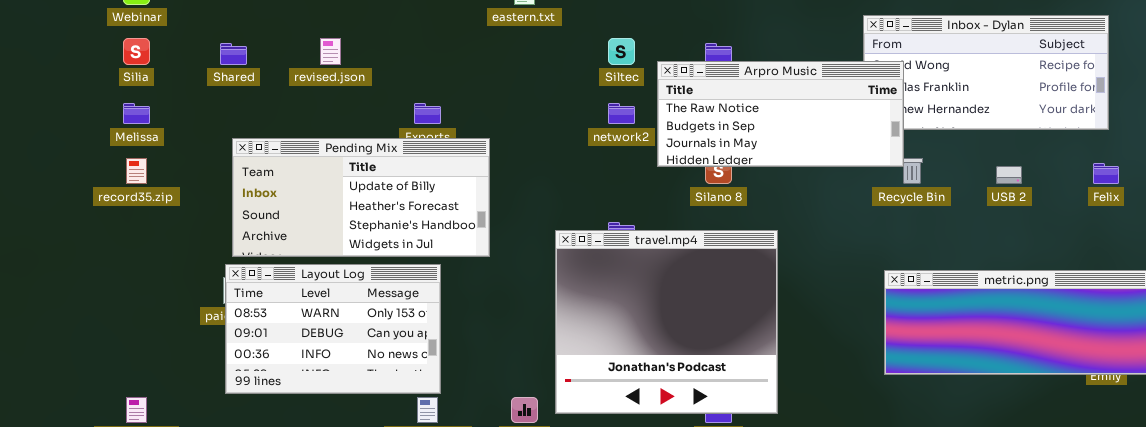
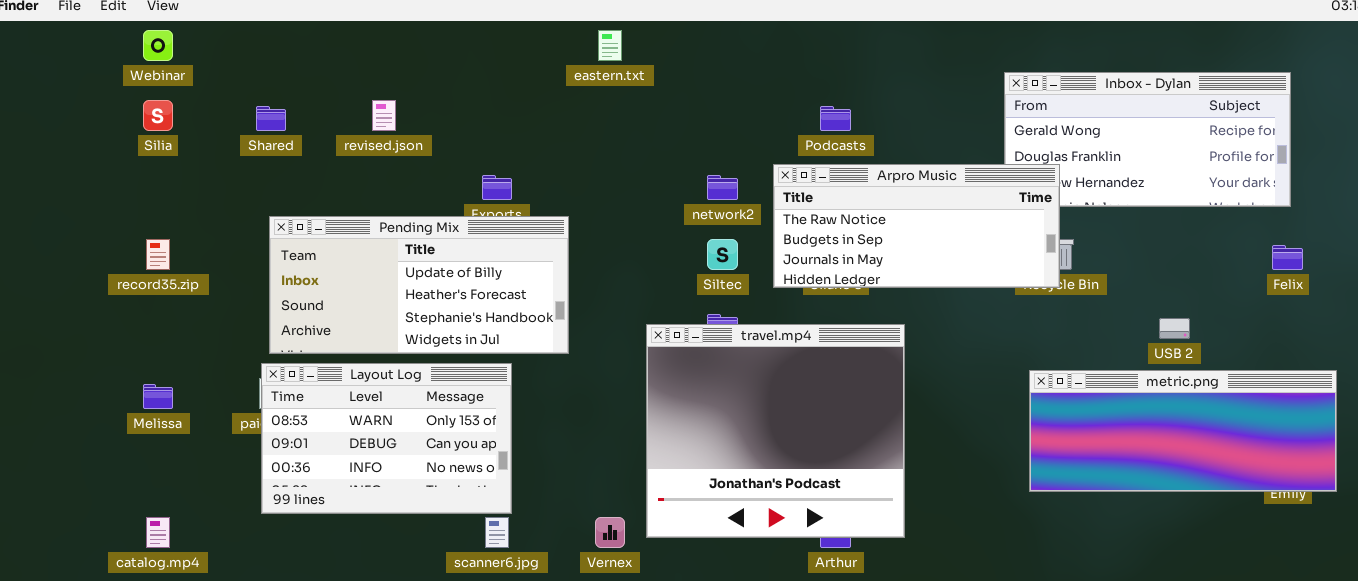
Siltec: [608,38,635,65] -> [707,239,738,270], moved
Arpro Music: [657,61,904,167] -> [773,164,1060,288], moved
Melissa: [123,103,150,124] -> [143,384,173,409], moved
USB 2: [996,166,1022,184] -> [1159,318,1190,339], moved

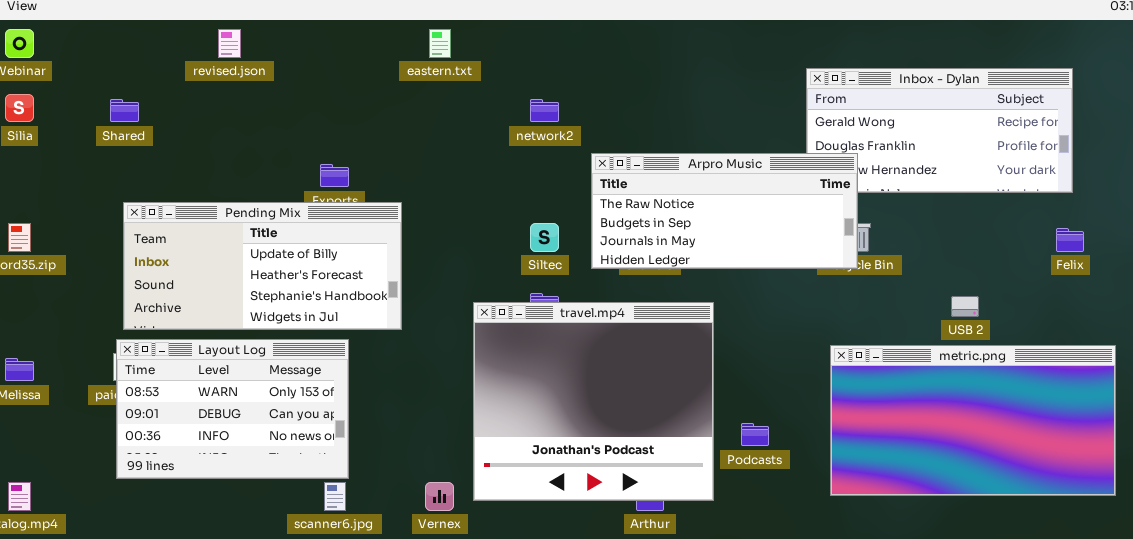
revised.json: [372,100,396,131] -> [218,29,241,58], moved
Podcasts: [820,106,851,131] -> [741,423,769,446], moved
network2: [707,175,738,200] -> [530,99,559,122], moved
metric.png: [1029,370,1337,492] -> [830,345,1116,496], resized

